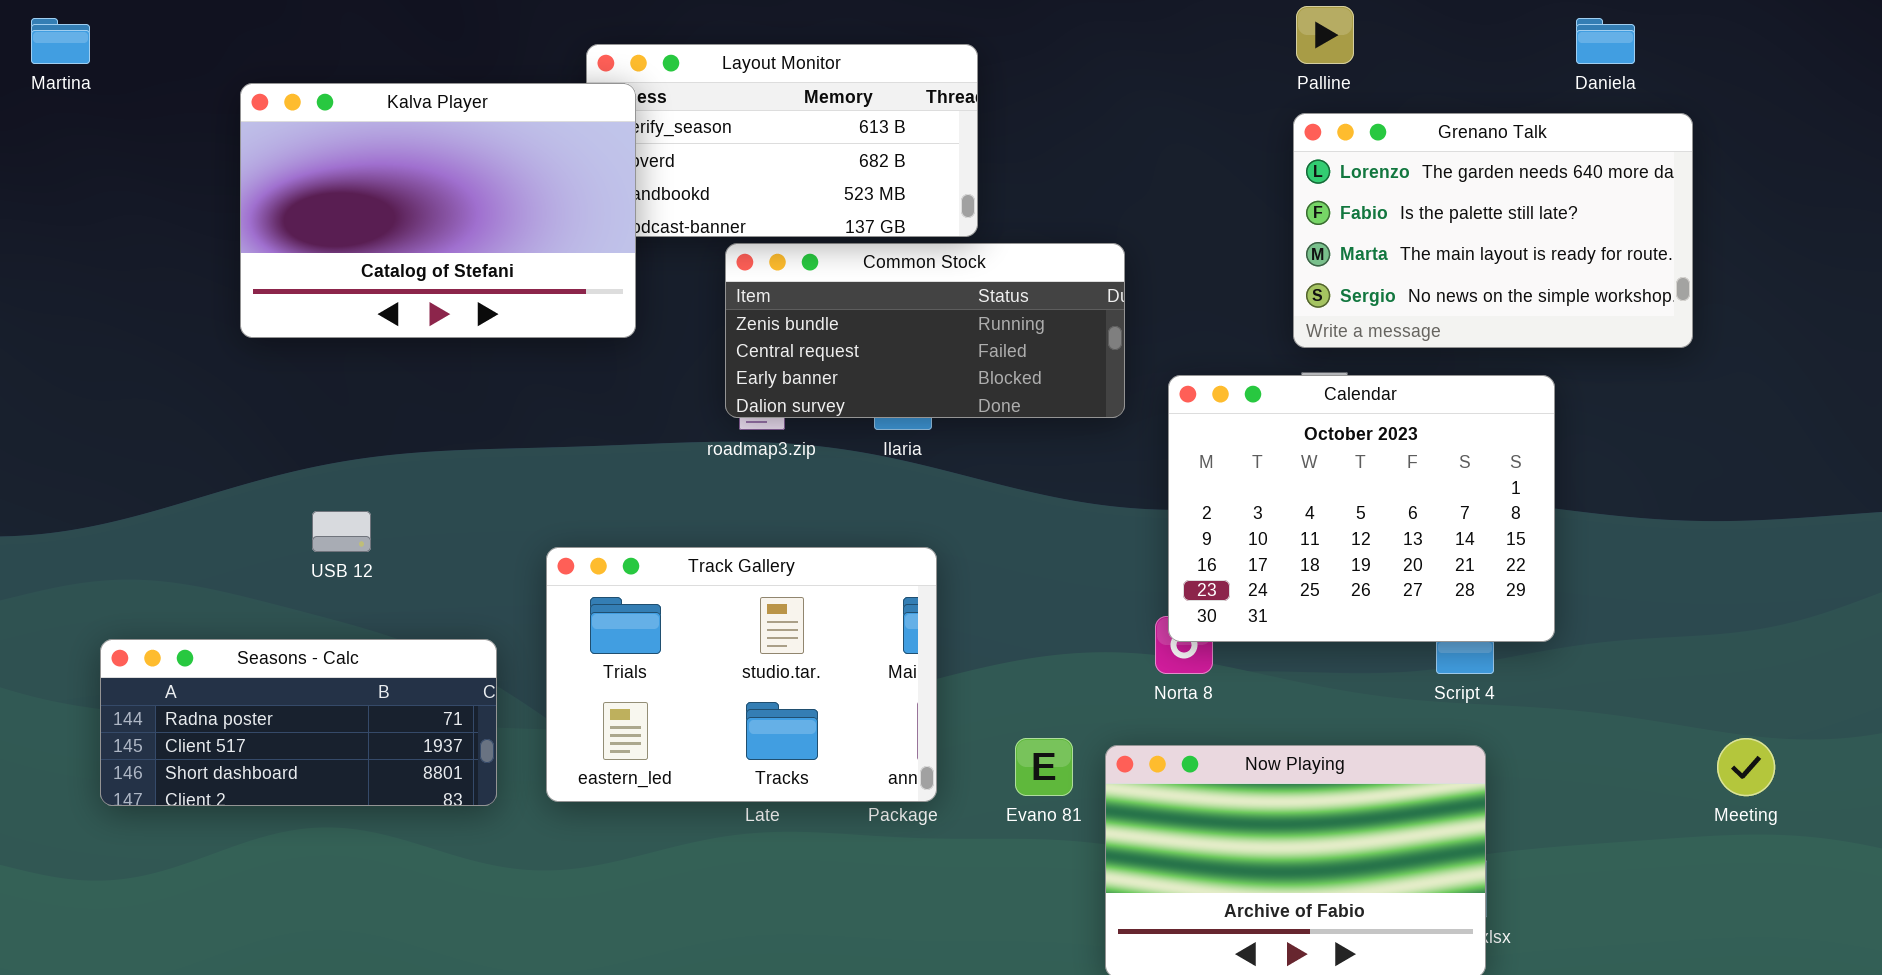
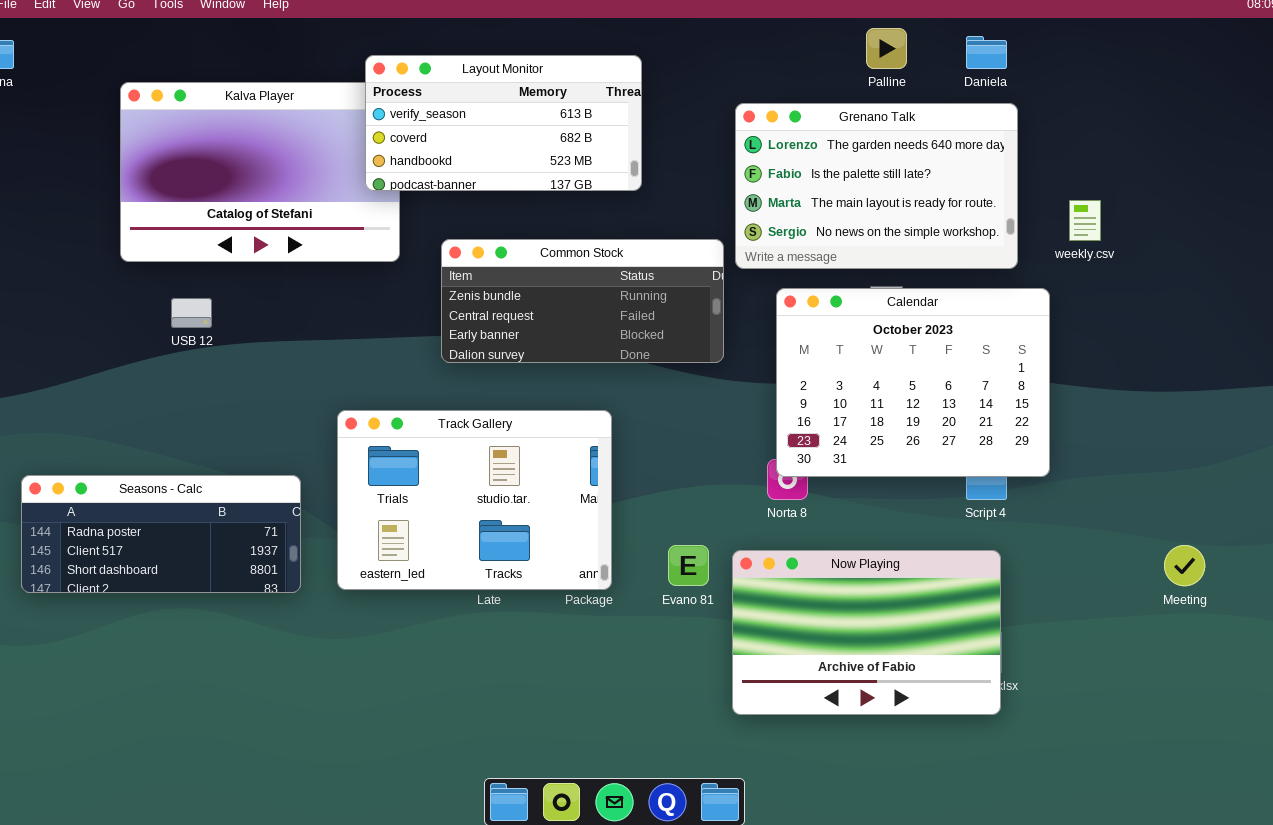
Daniela: [1576,18,1635,64] -> [966,36,1007,69], moved
Layout Monitor: [586,44,978,237] -> [365,55,642,191], raised
Grenano Talk: [1293,113,1693,348] -> [735,103,1018,269], moved
Common Stock: [725,243,1125,418] -> [441,239,724,363], moved
USB 12: [312,511,371,552] -> [171,298,212,328], moved

